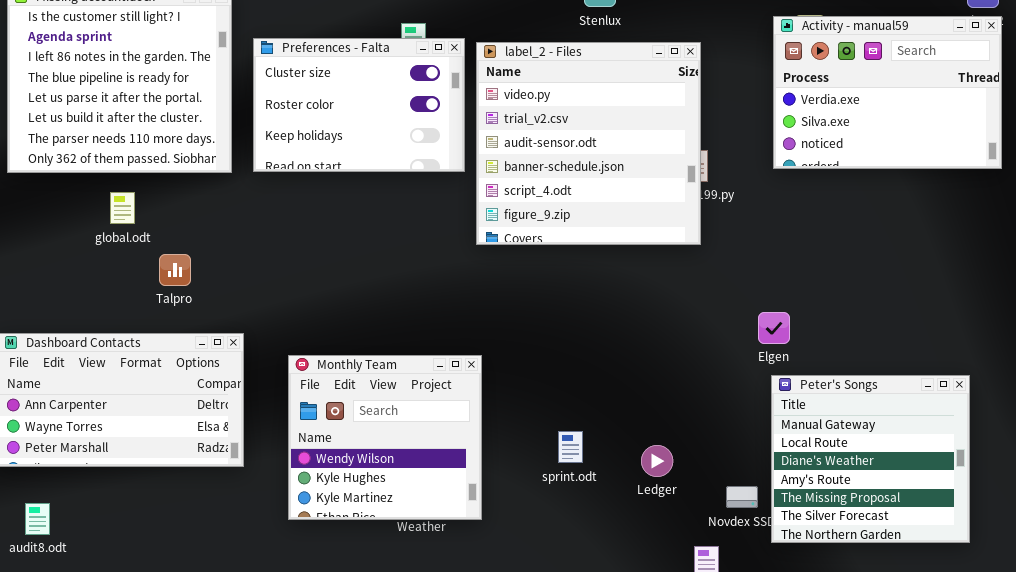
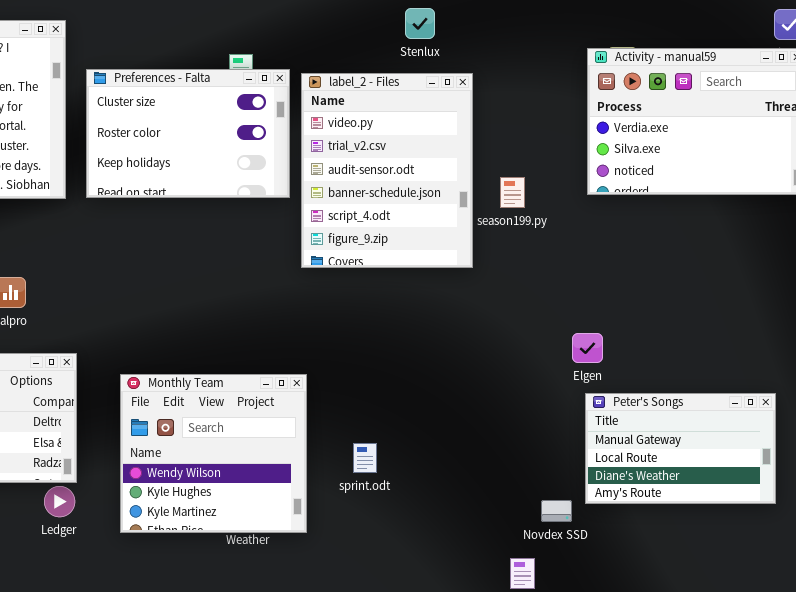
label_2 - Files: [476,42,701,245] -> [301,73,473,268], resized
Peter's Songs: [771,375,970,543] -> [585,393,776,504], resized
sprint.odt: [558,431,583,463] -> [353,443,377,473], moved
Ledger: [641,445,673,477] -> [44,486,75,517], moved

